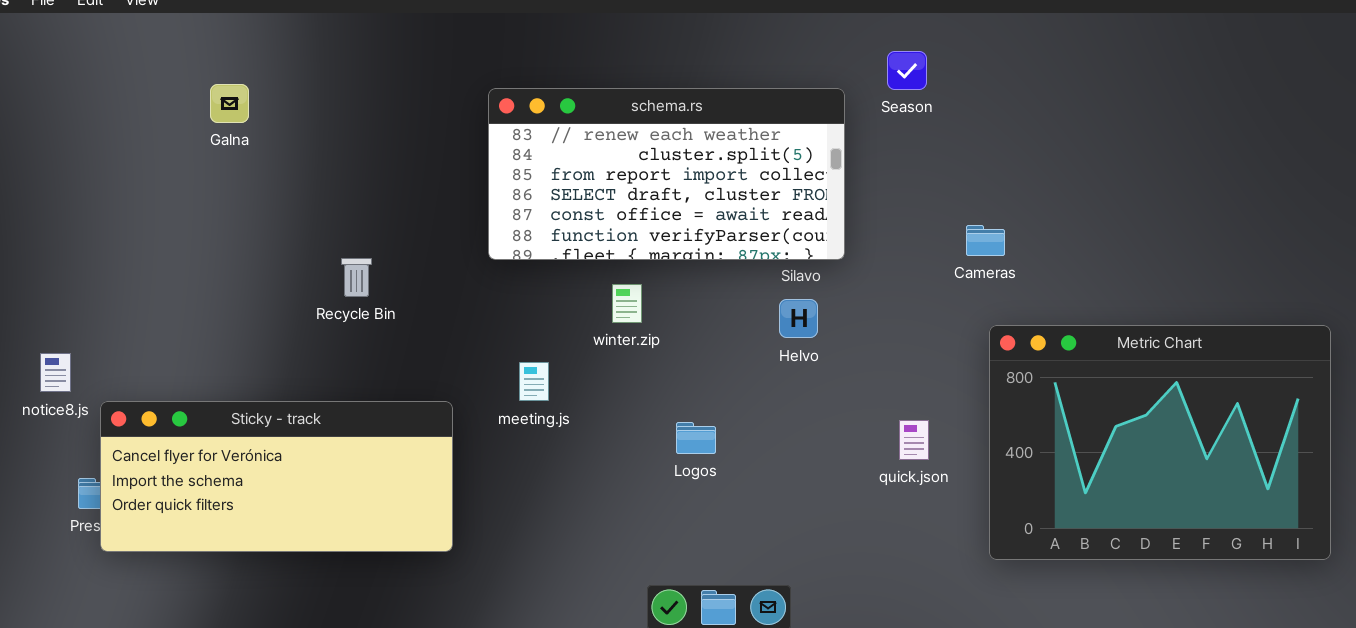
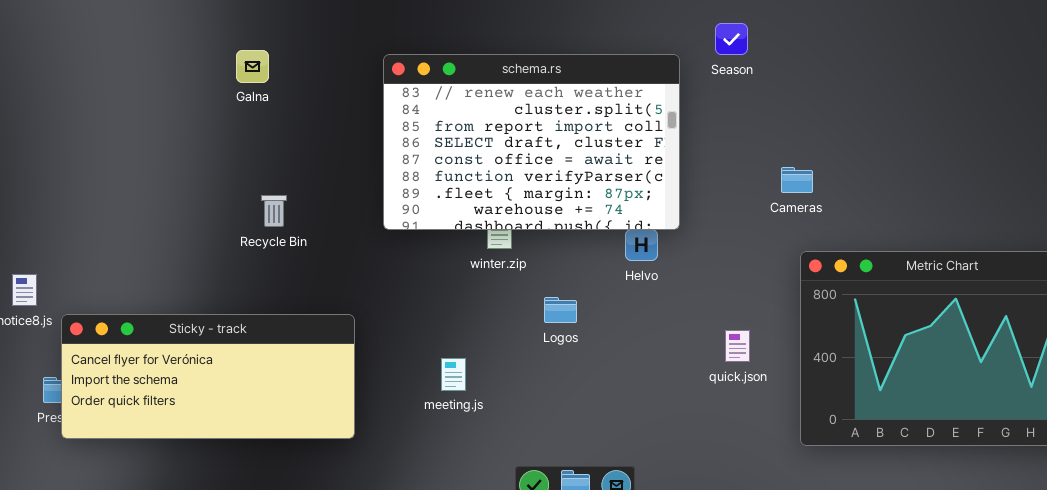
Galna: [210,84,249,123] -> [236,50,269,83], moved
schema.rs: [488,88,845,260] -> [383,54,680,230], resized
meeting.js: [519,362,549,401] -> [441,358,466,391], moved
Logos: [676,422,716,454] -> [544,297,577,323], moved

